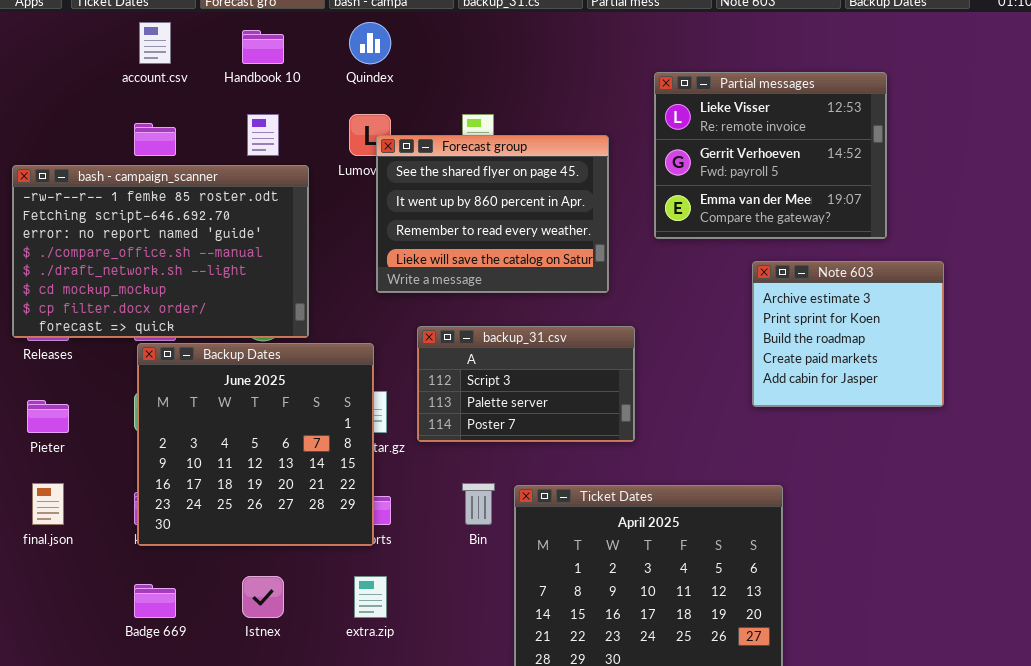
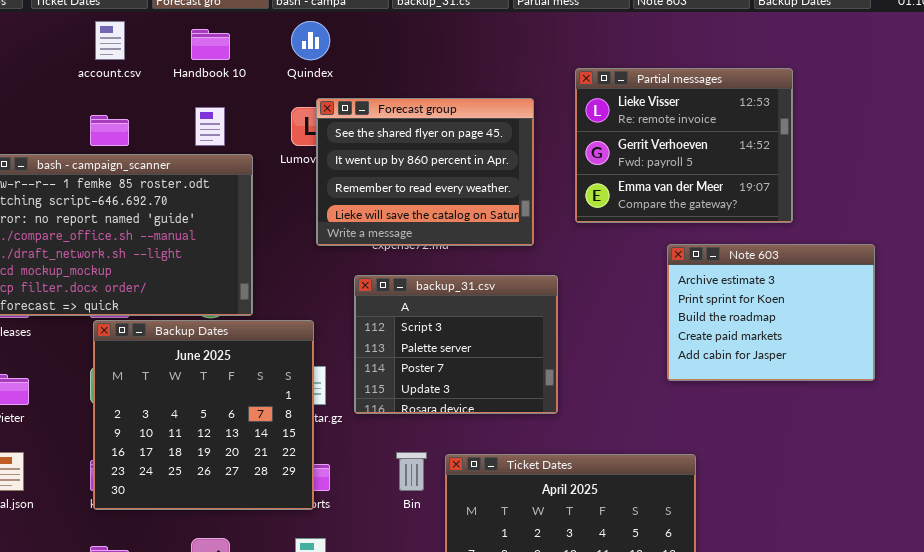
Forecast group: [376,135,609,293] -> [316,98,534,246], moved
Note 603: [752,261,944,407] -> [667,244,875,381], resized
backup_31.csv: [417,326,635,442] -> [354,275,558,414], resized

